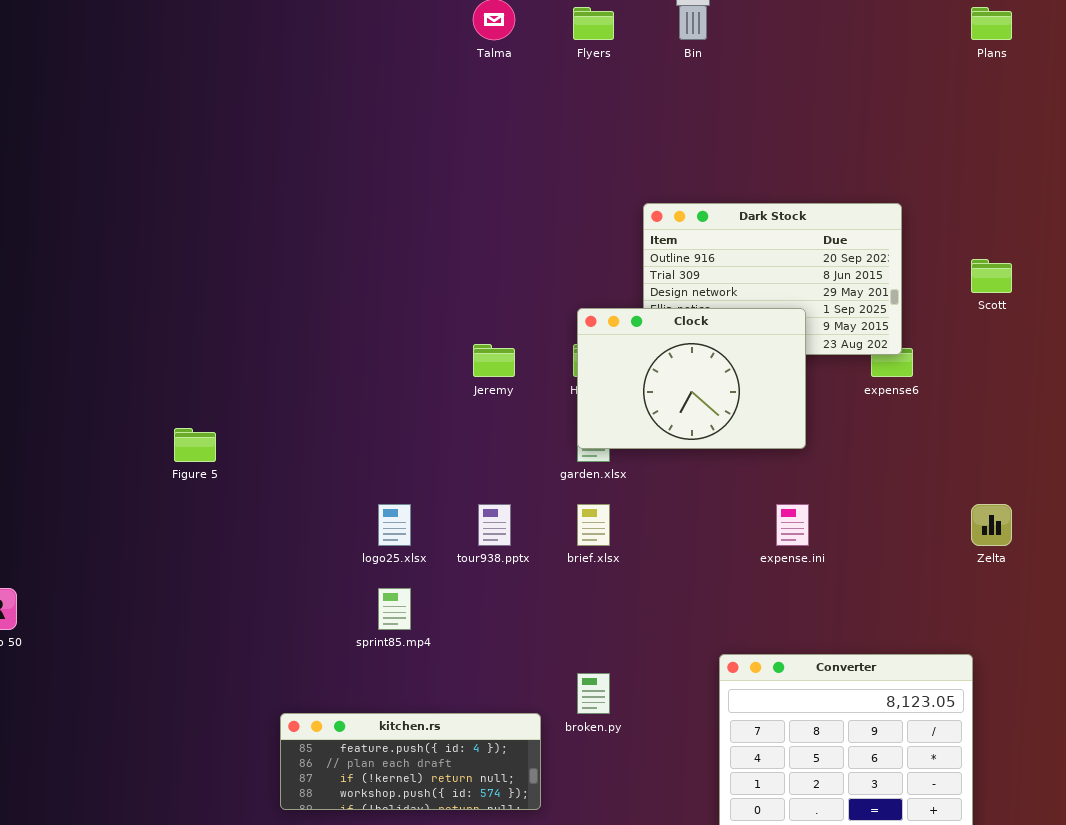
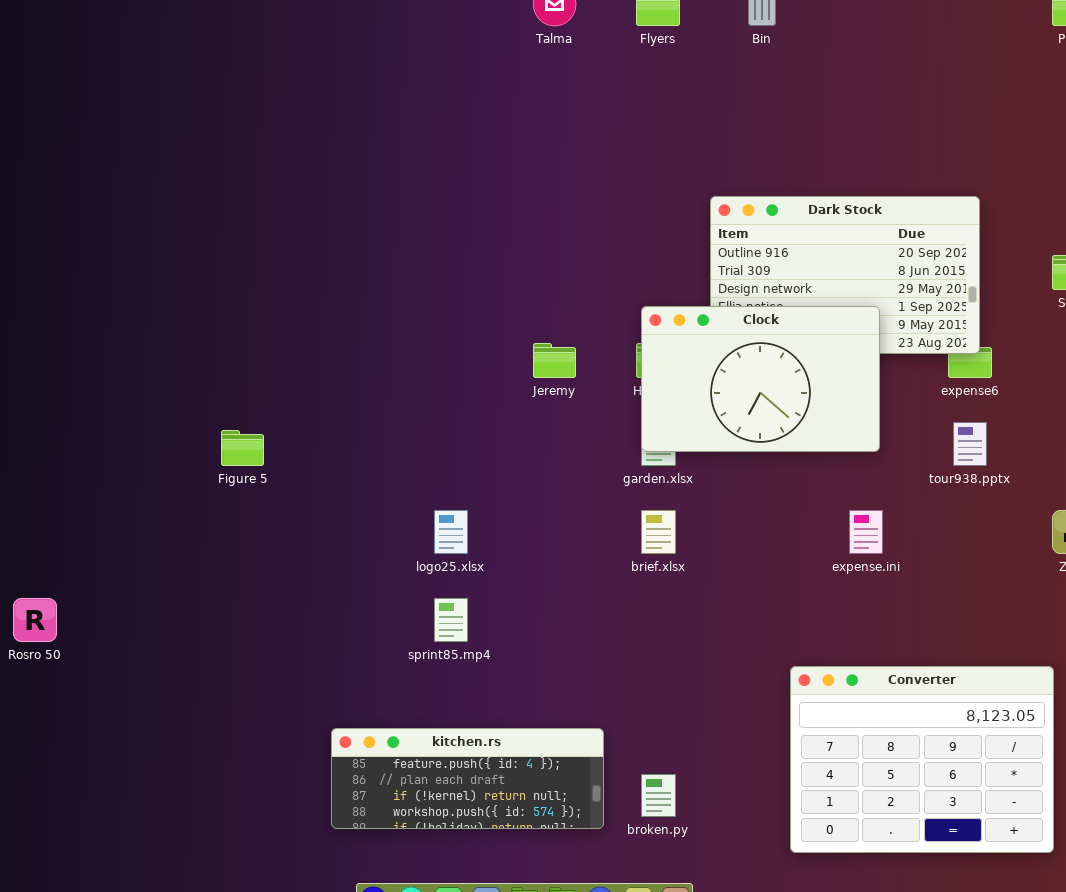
tour938.pptx: [478,504,511,546] -> [953,422,987,466], moved
broken.py: [577,673,610,714] -> [641,774,676,817], moved

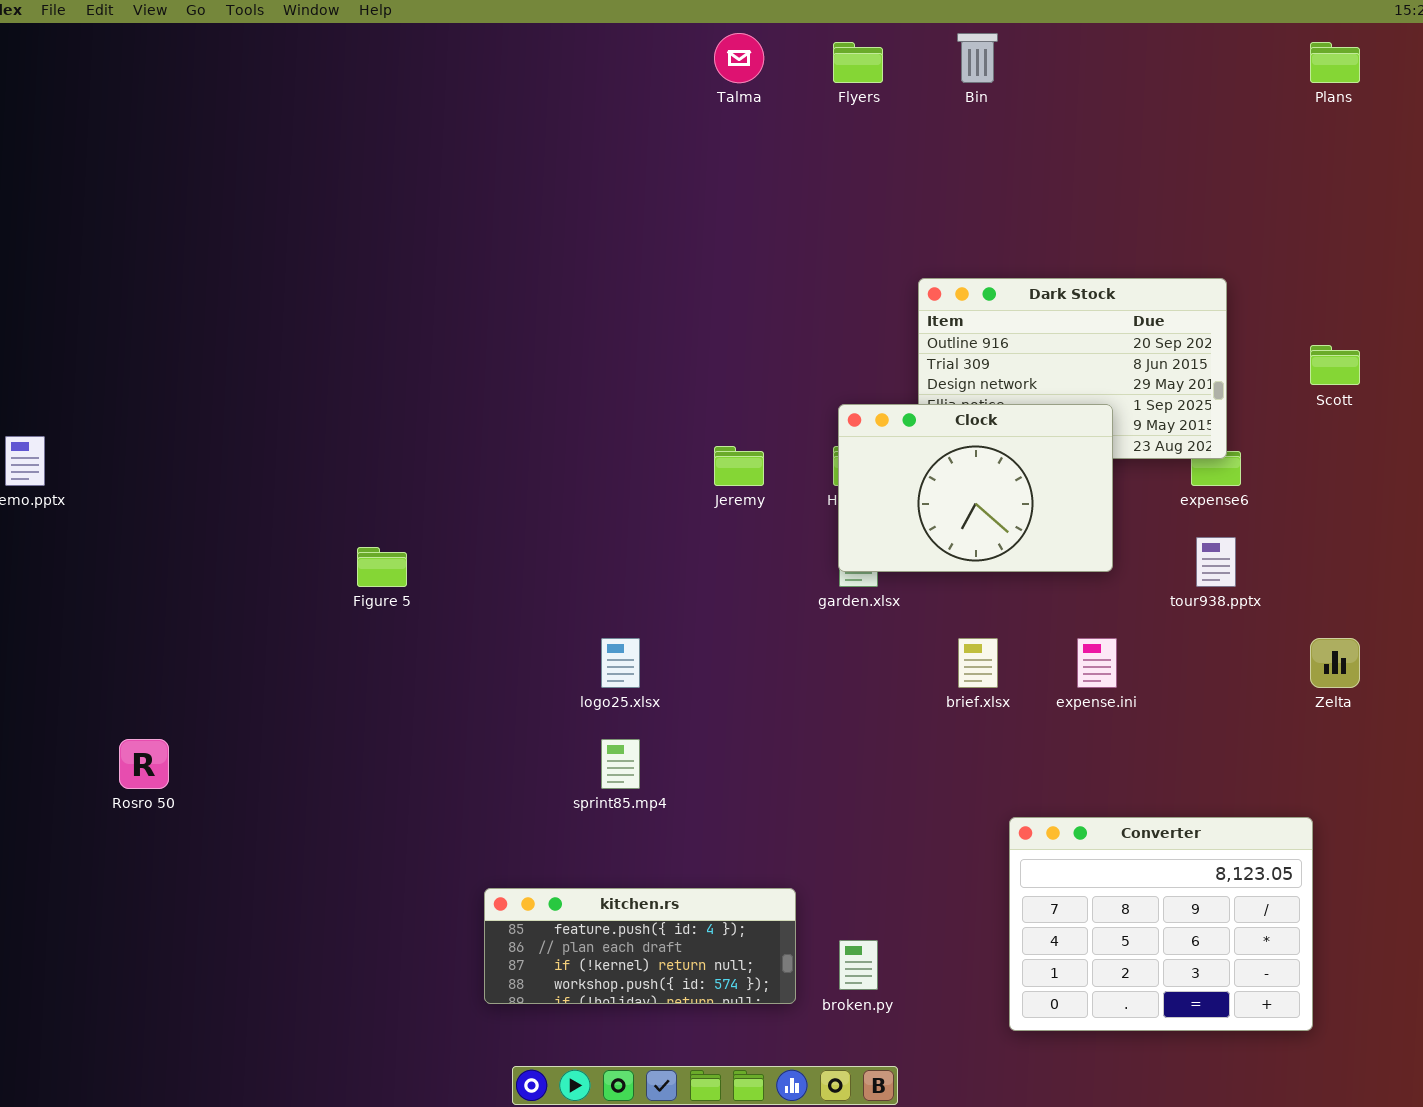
brief.xlsx: [641,510,676,554] -> [958,638,998,688], moved

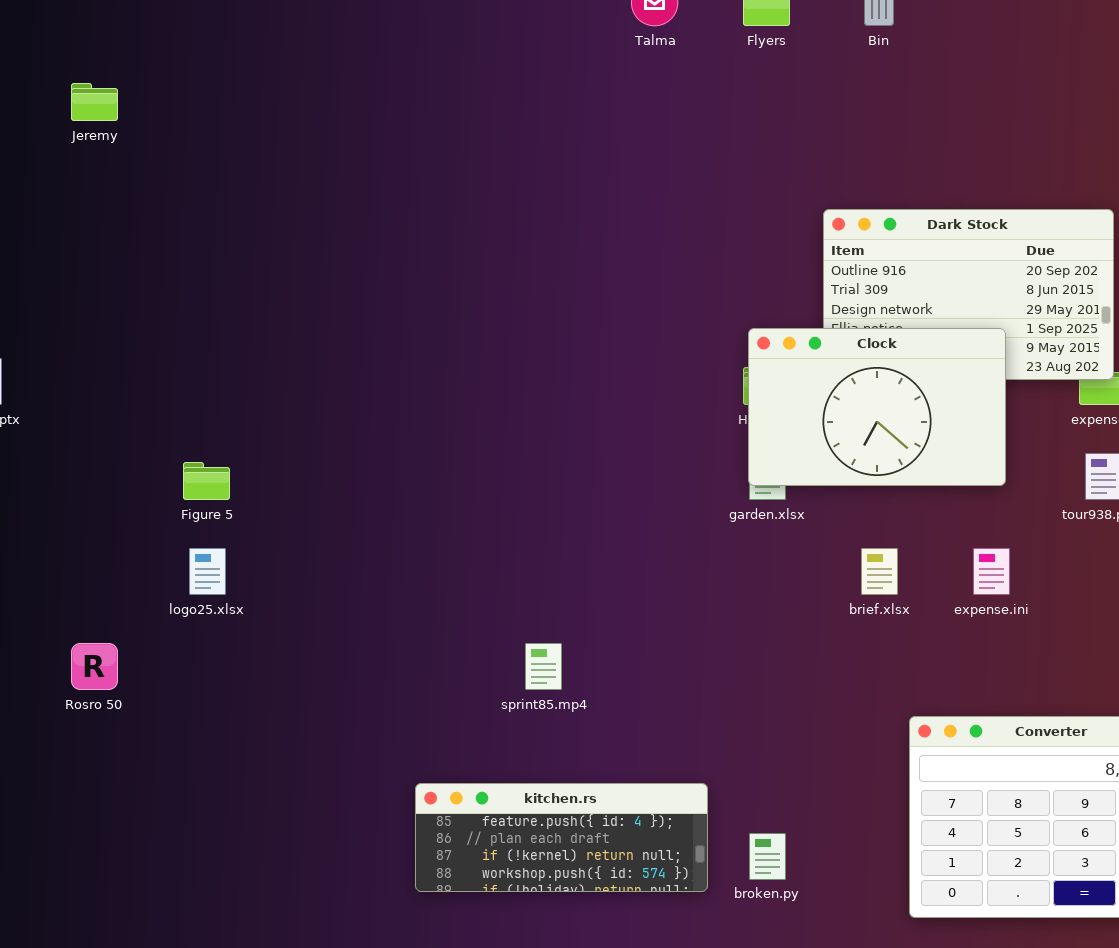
Jeremy: [714,446,764,486] -> [71,83,118,121], moved
Figure 5: [357,547,407,587] -> [183,462,230,500], moved
logo25.xlsx: [601,638,640,688] -> [189,548,226,595], moved

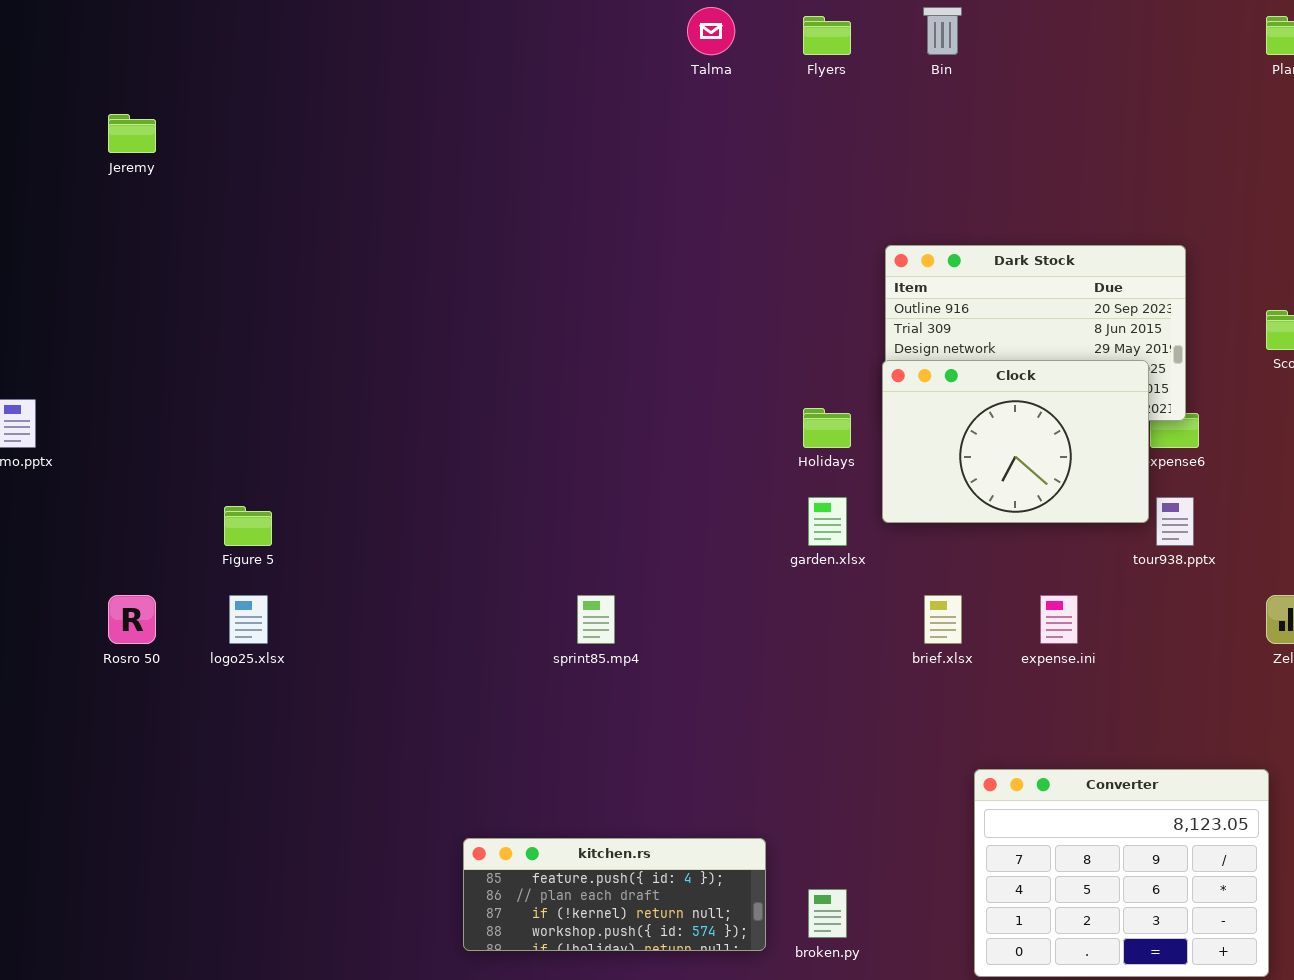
Clock: [748,328,1006,486] -> [882,360,1149,523], moved
Rosro 50: [71,643,118,690] -> [108,595,156,644], moved
sprint85.mp4: [525,643,562,690] -> [577,595,615,644], moved

